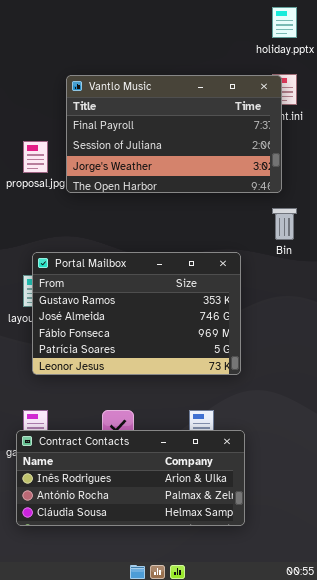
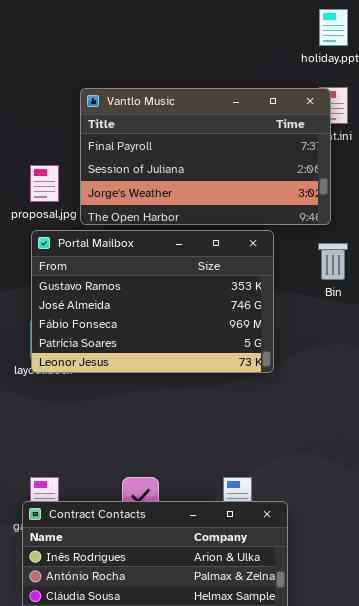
Portal Mailbox: [32,252,241,375] -> [31,230,274,373], moved

